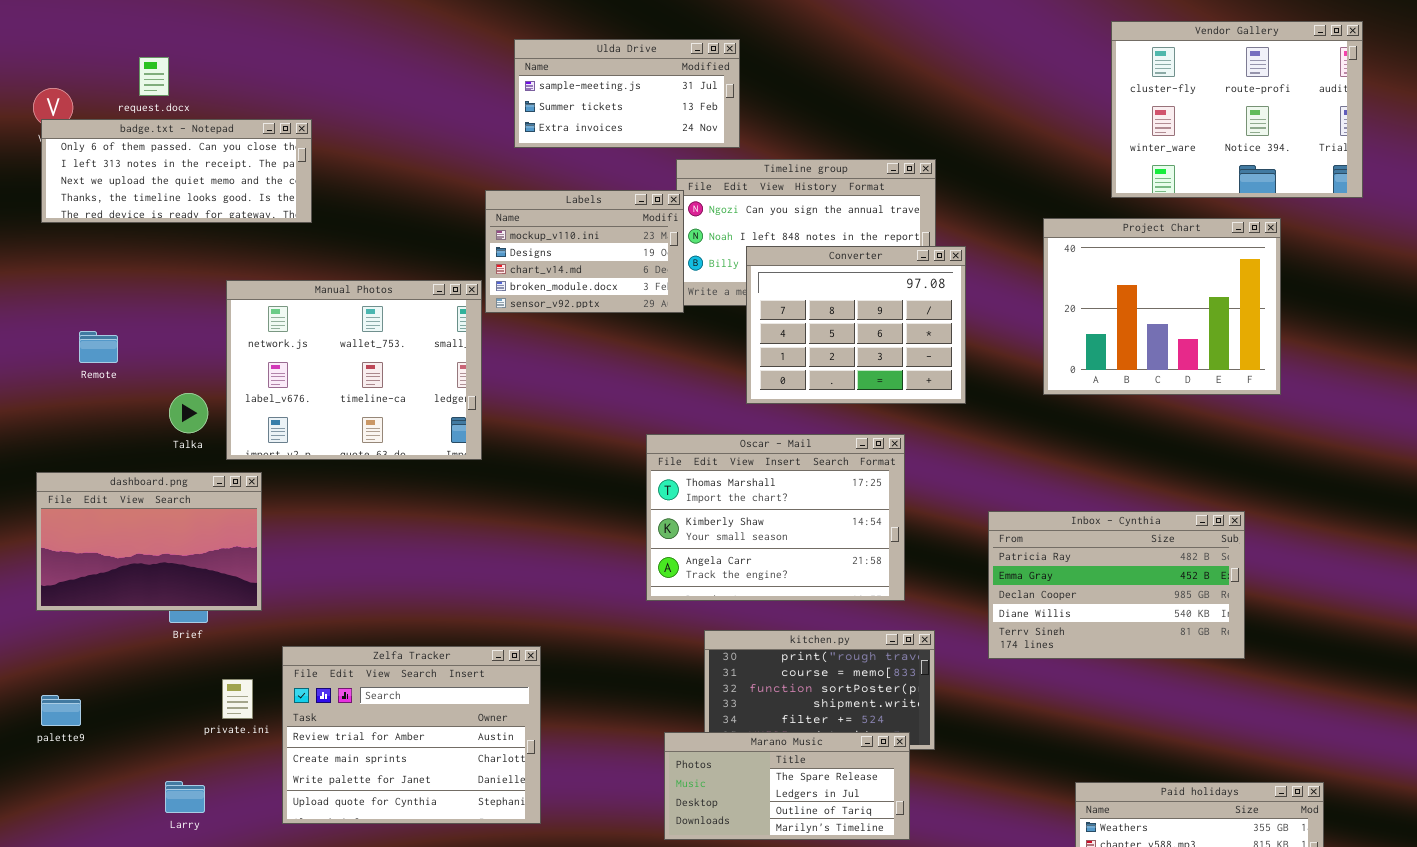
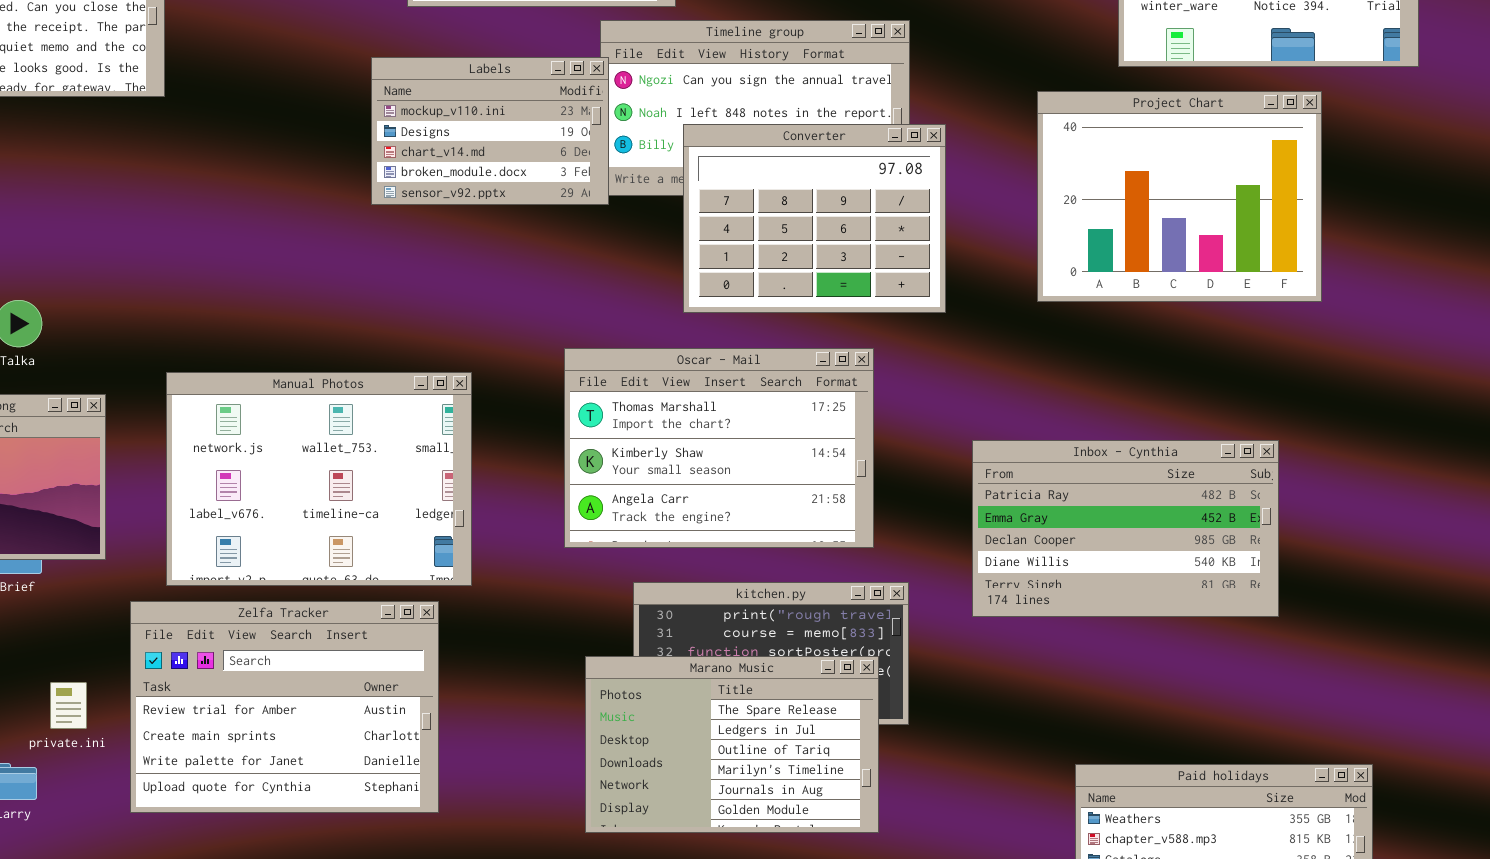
Manual Photos: [226,280,482,460] -> [166,372,472,586], moved
private.ini: [222,679,253,719] -> [50,682,87,729], moved
Marano Music: [664,732,910,840] -> [585,656,879,833], resized

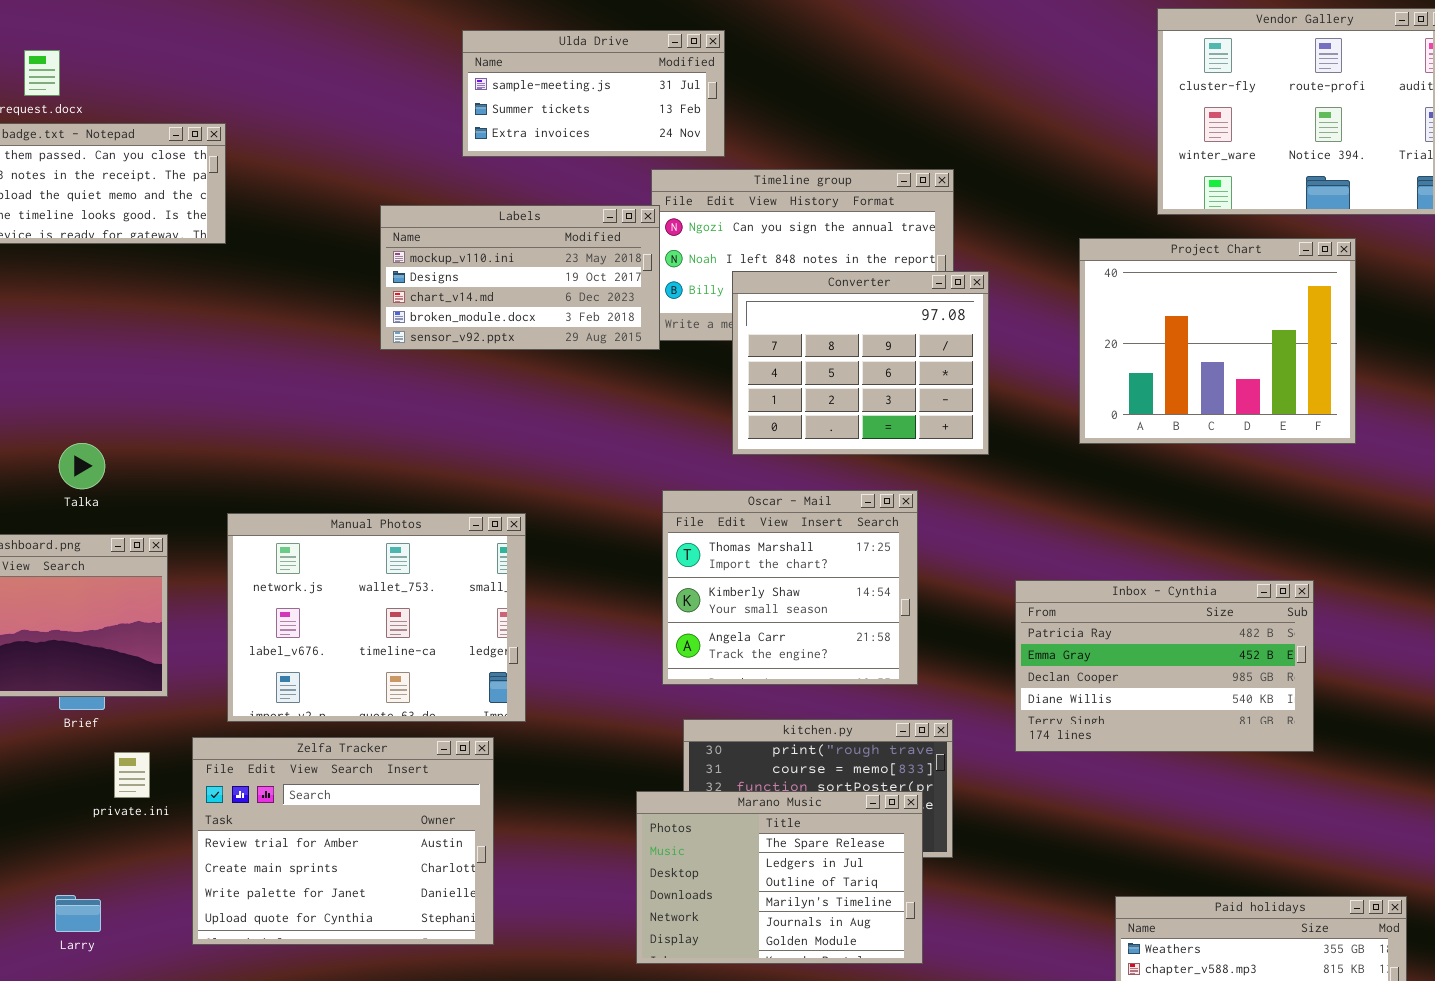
Labels: [371,57,609,205] -> [380,205,660,350], resized
Oscar - Mail: [564,348,874,548] -> [662,490,918,685], resized
private.ini: [50,682,87,729] -> [114,752,150,798], moved

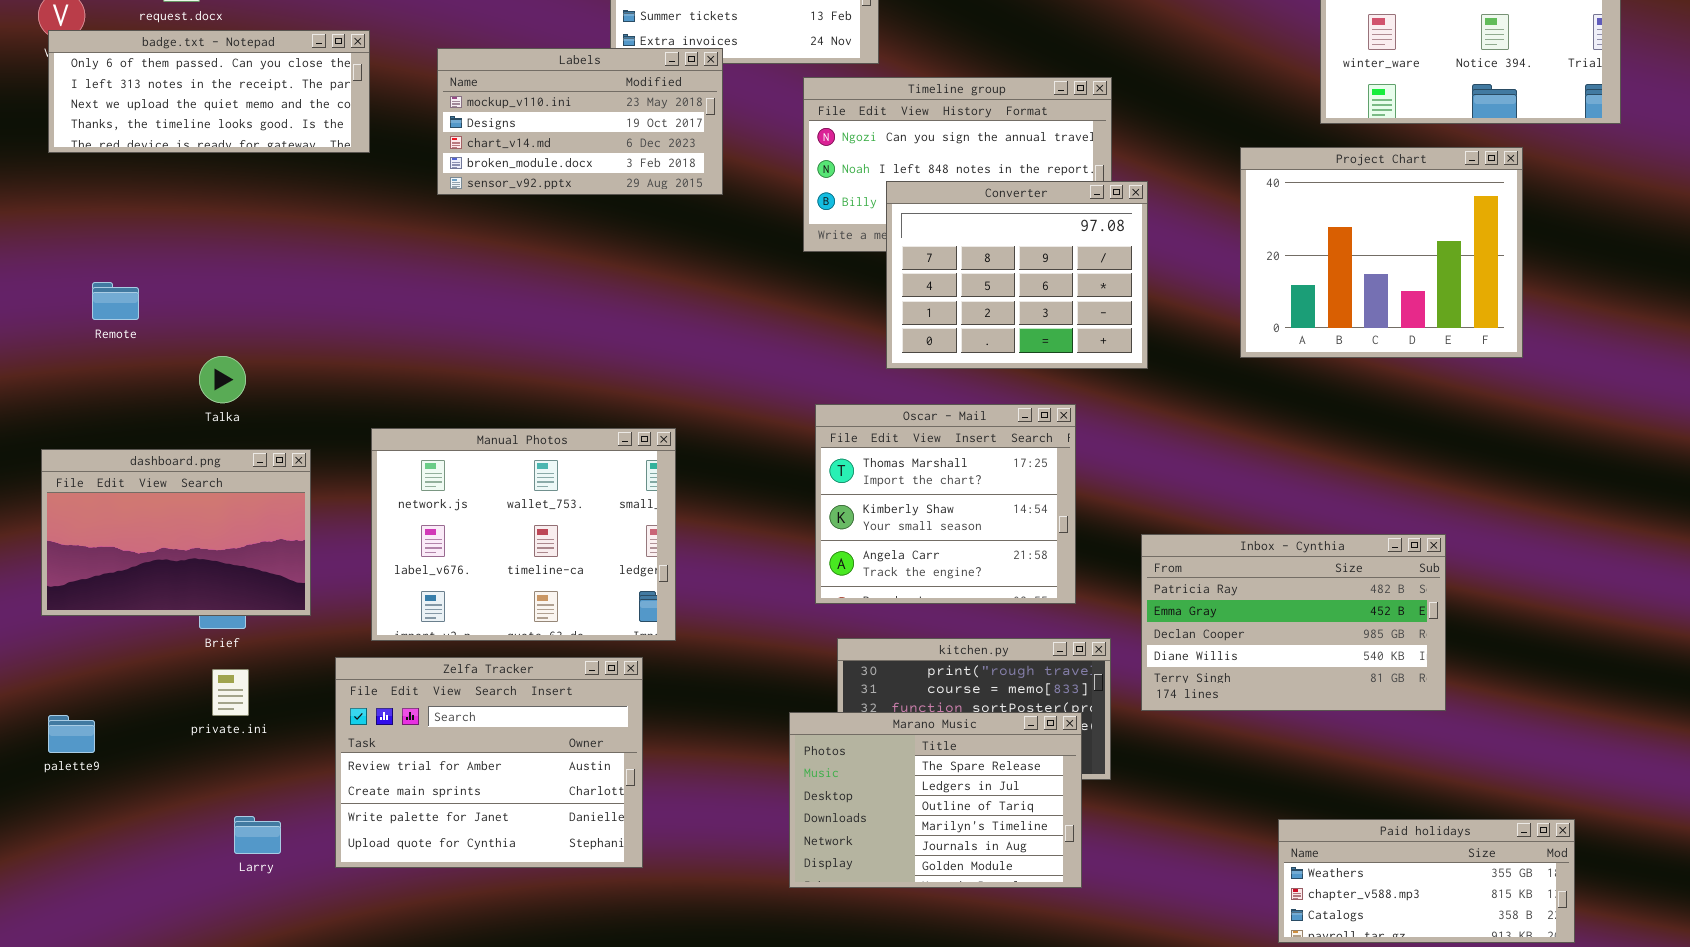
Labels: [380,205,660,350] -> [437,48,723,195], moved
Inbox - Cynthia: [1015,580,1314,752] -> [1141,534,1446,711], moved
private.ini: [114,752,150,798] -> [212,669,249,716], moved
Larry: [55,895,101,932] -> [234,816,281,854], moved

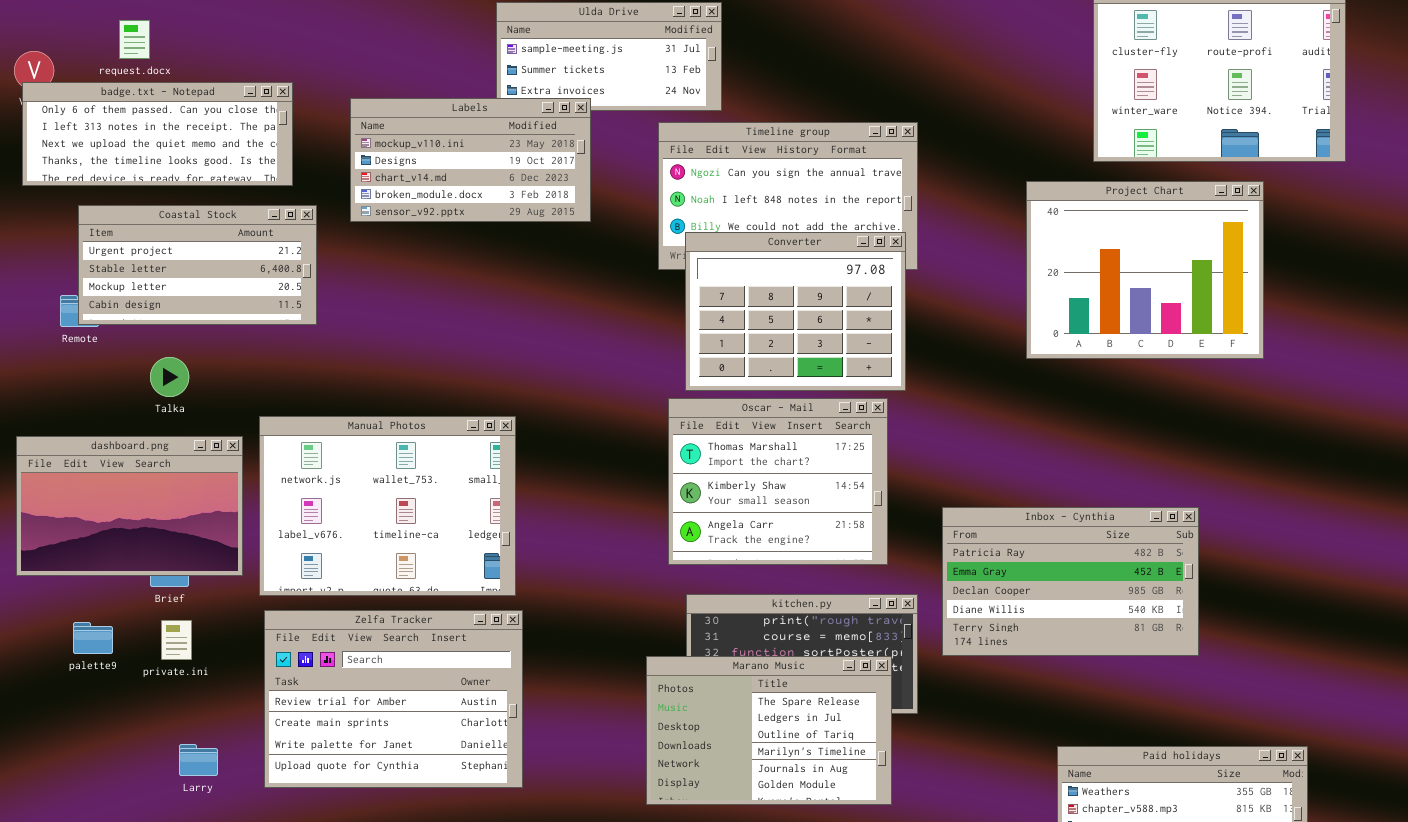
Coastal Stock: none -> [78,205,317,325], opened
Converter: [886,181,1148,369] -> [685,232,906,391], moved
Manual Photos: [371,428,676,641] -> [259,416,516,596], moved
palette9: [48,715,95,753] -> [73,622,113,654], moved

